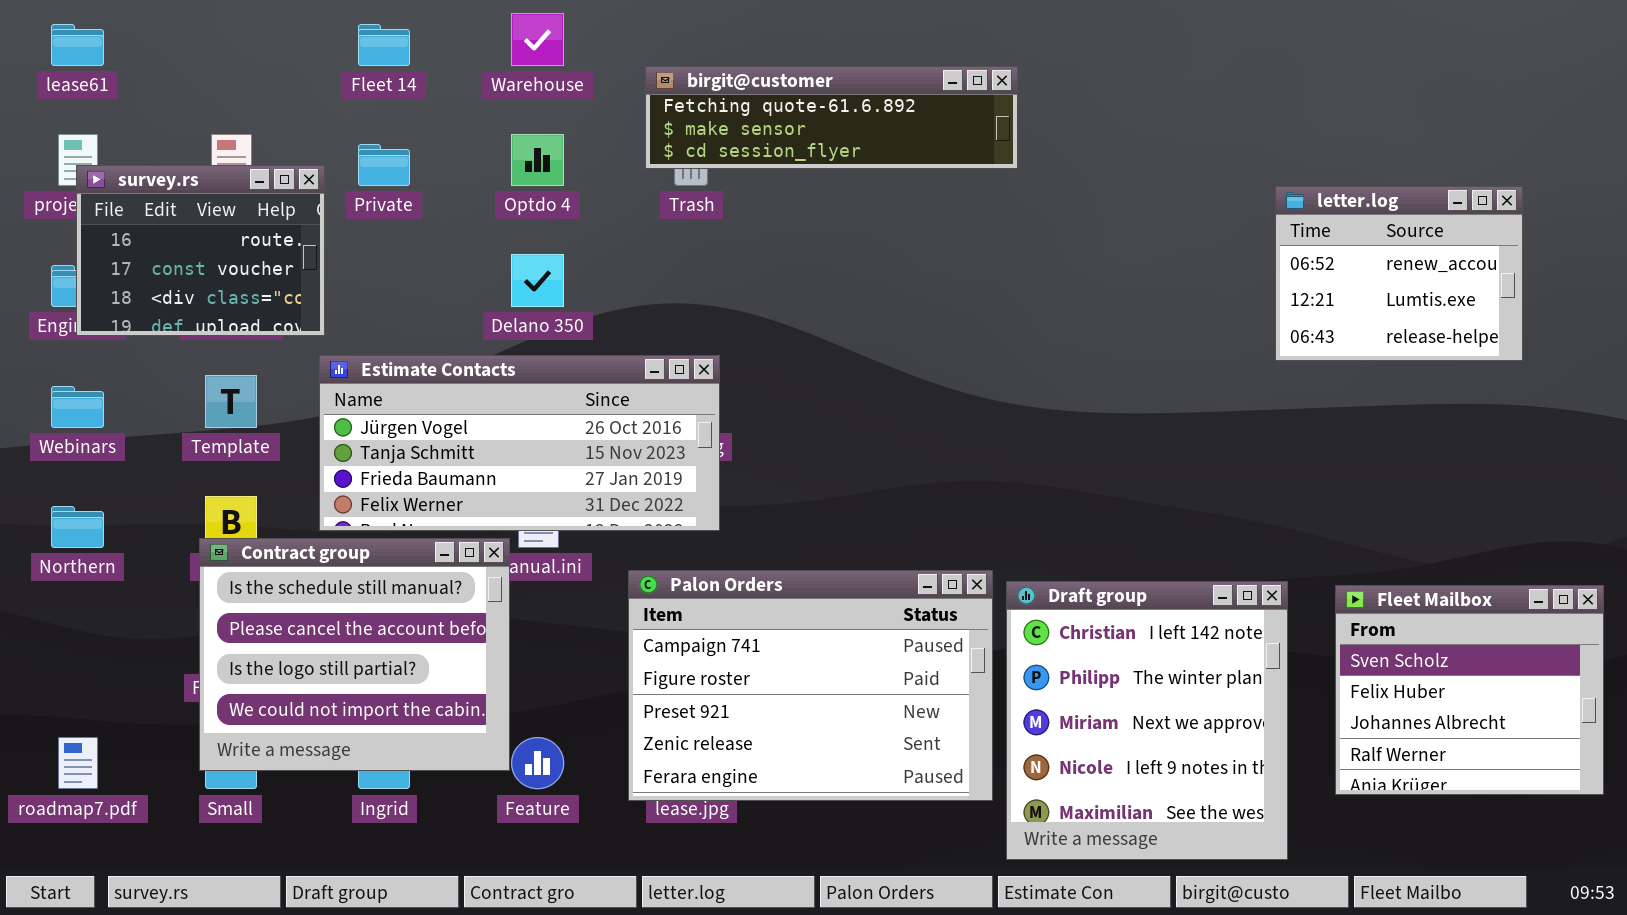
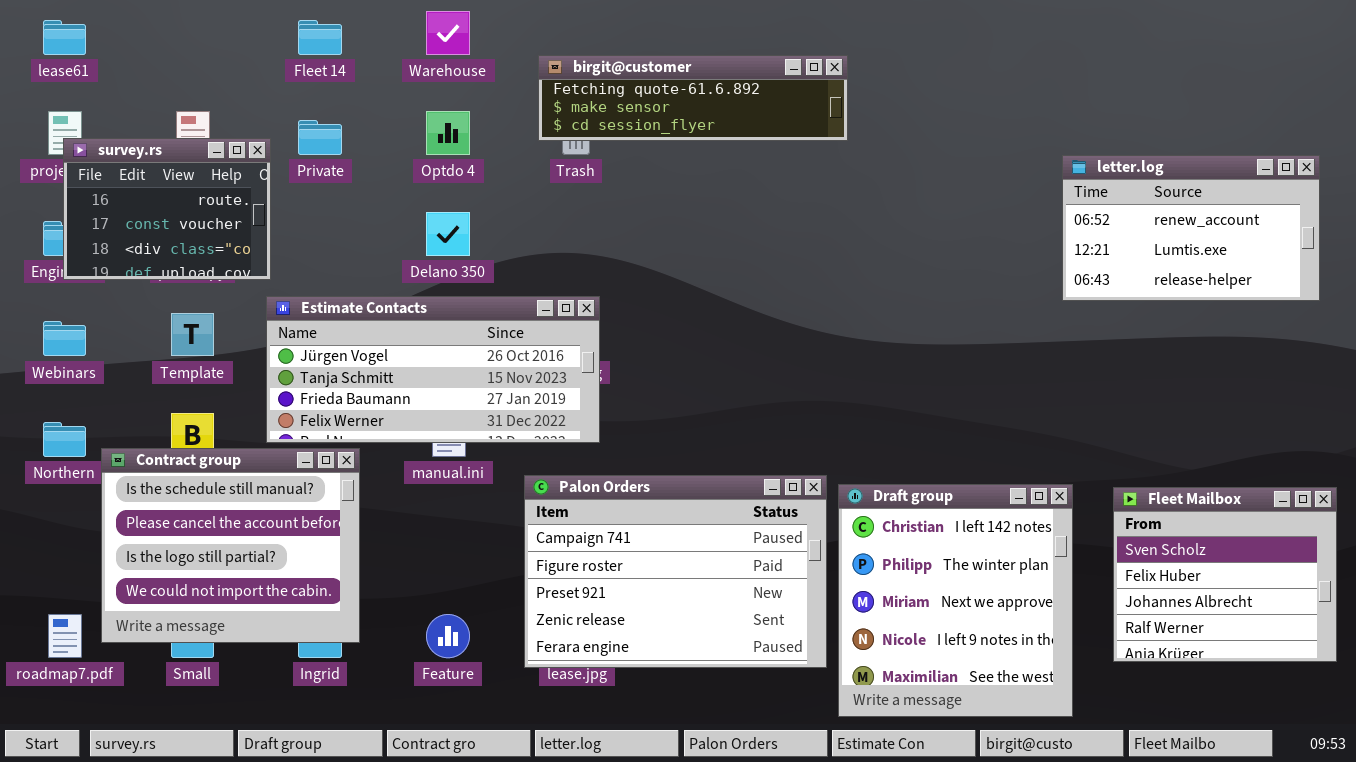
letter.log: [1275,186,1523,361] -> [1062,155,1320,301], resized
Contract group: [199,538,510,771] -> [101,448,360,643], moved

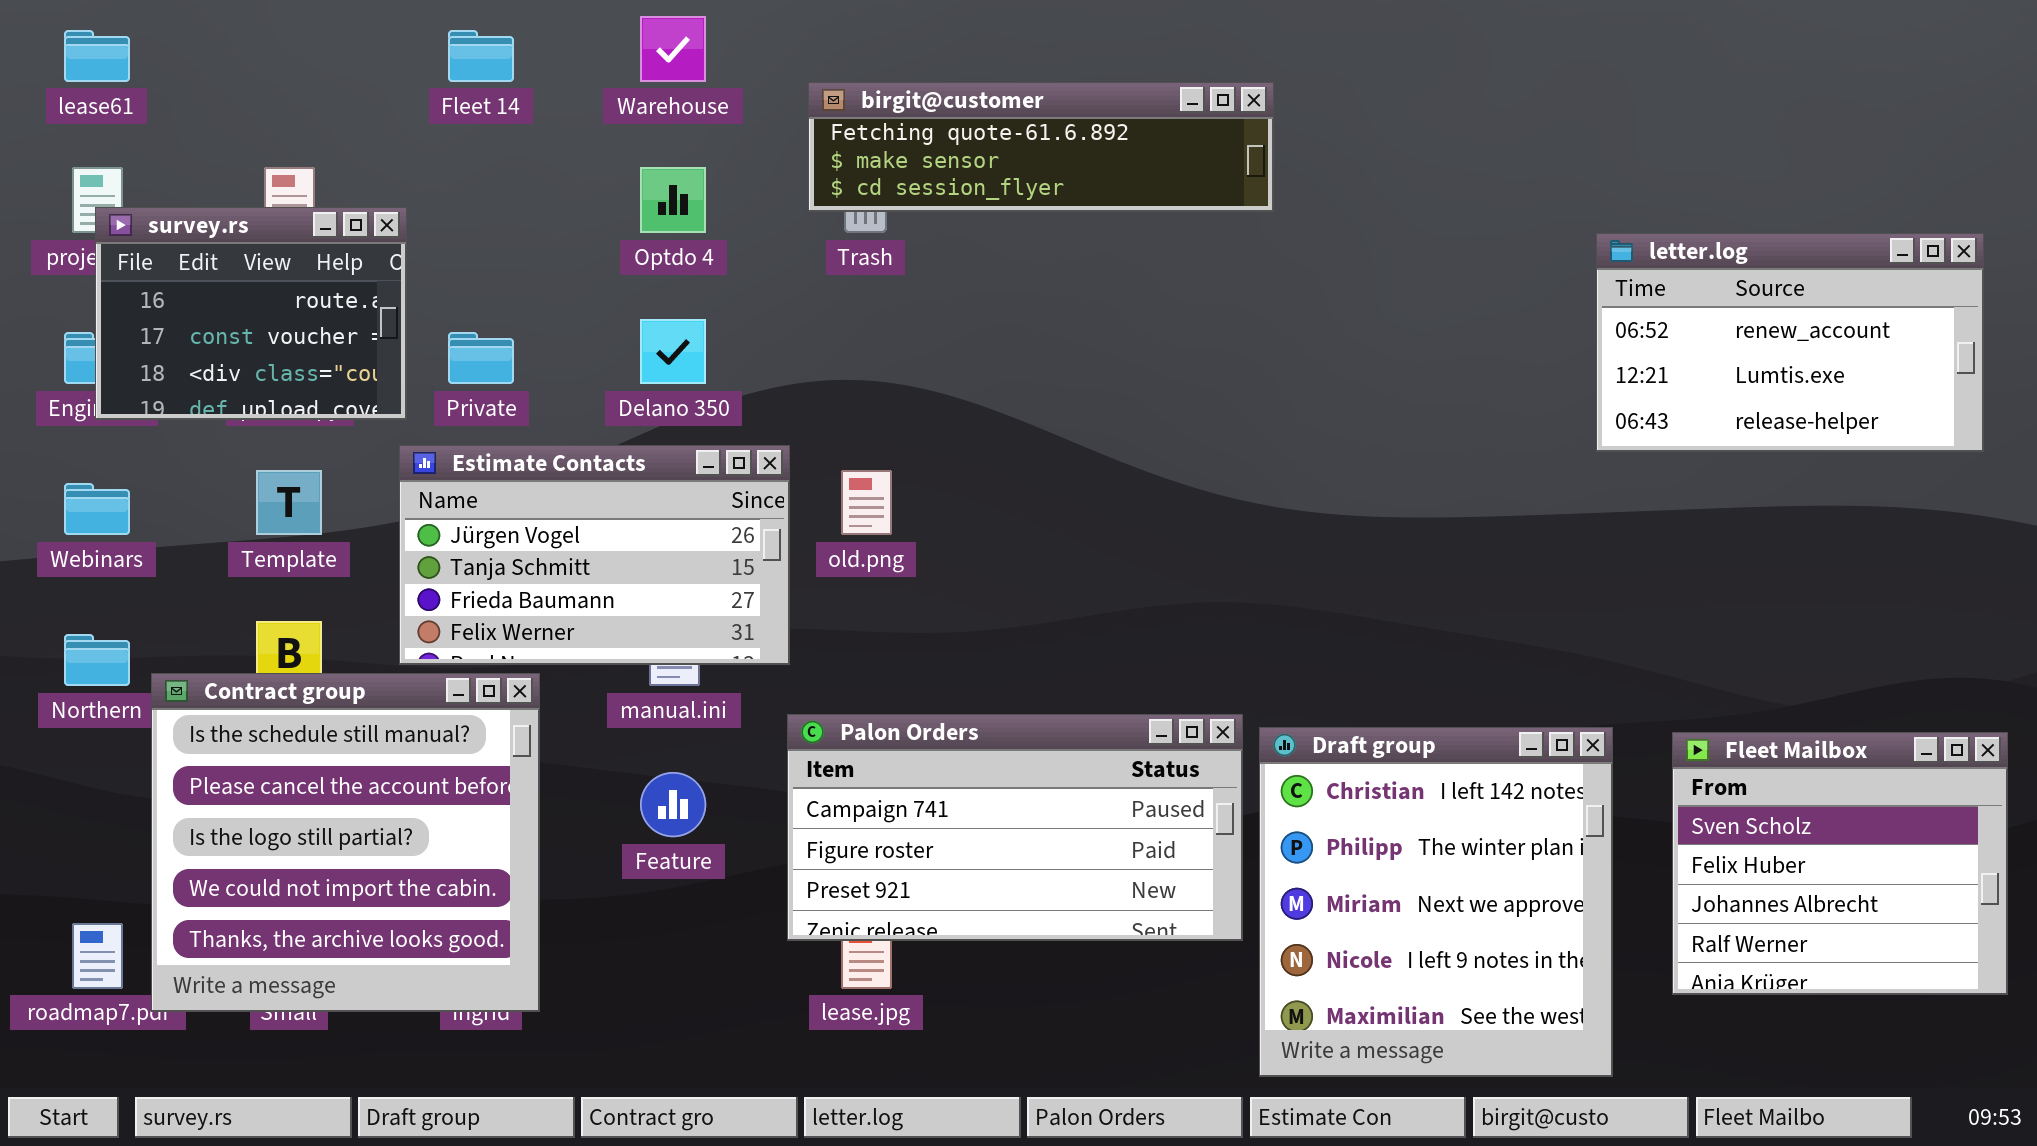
Private: [298,120,342,155] -> [448,332,514,384], moved
Estimate Contacts: [266,296,600,443] -> [399,445,790,665], resized
Contract group: [101,448,360,643] -> [151,673,540,1012], resized
Palon Orders: [524,475,827,668] -> [787,714,1243,941], resized
Feature: [426,614,470,658] -> [640,772,706,837], moved

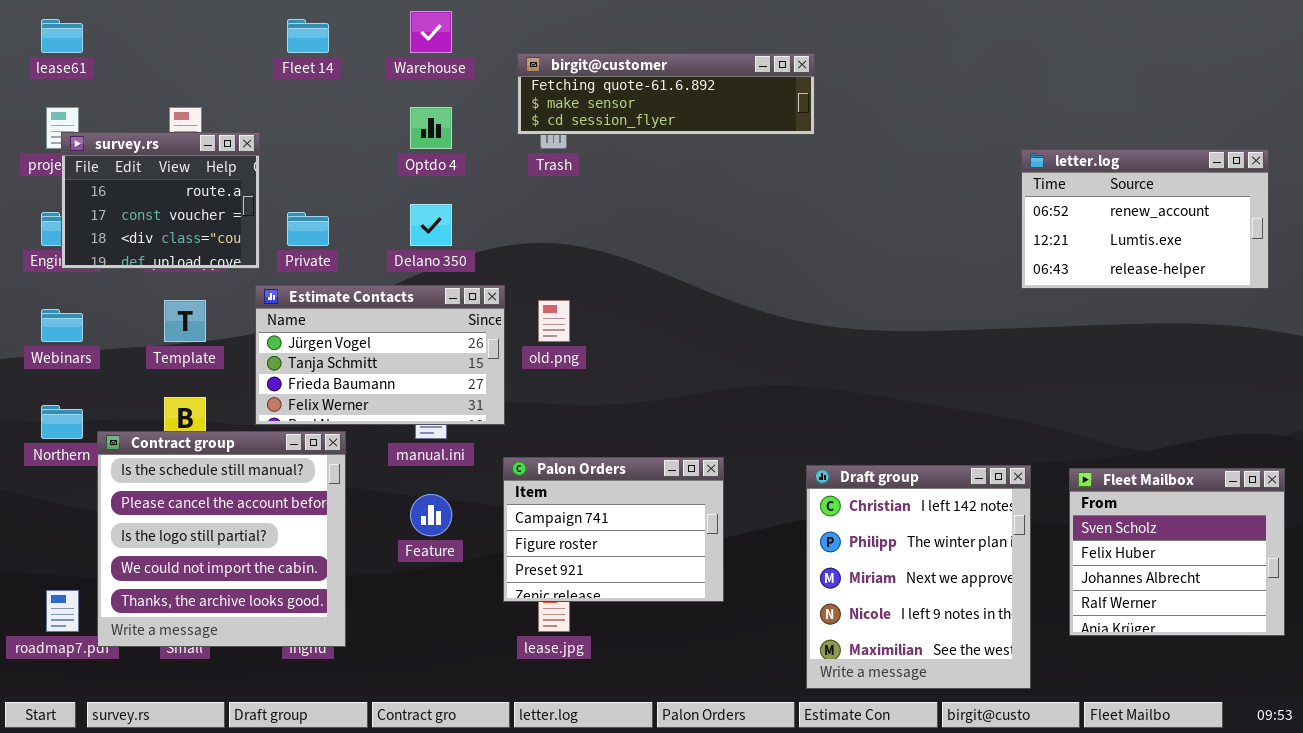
Palon Orders: [787,714,1243,941] -> [503,457,724,602], resized

